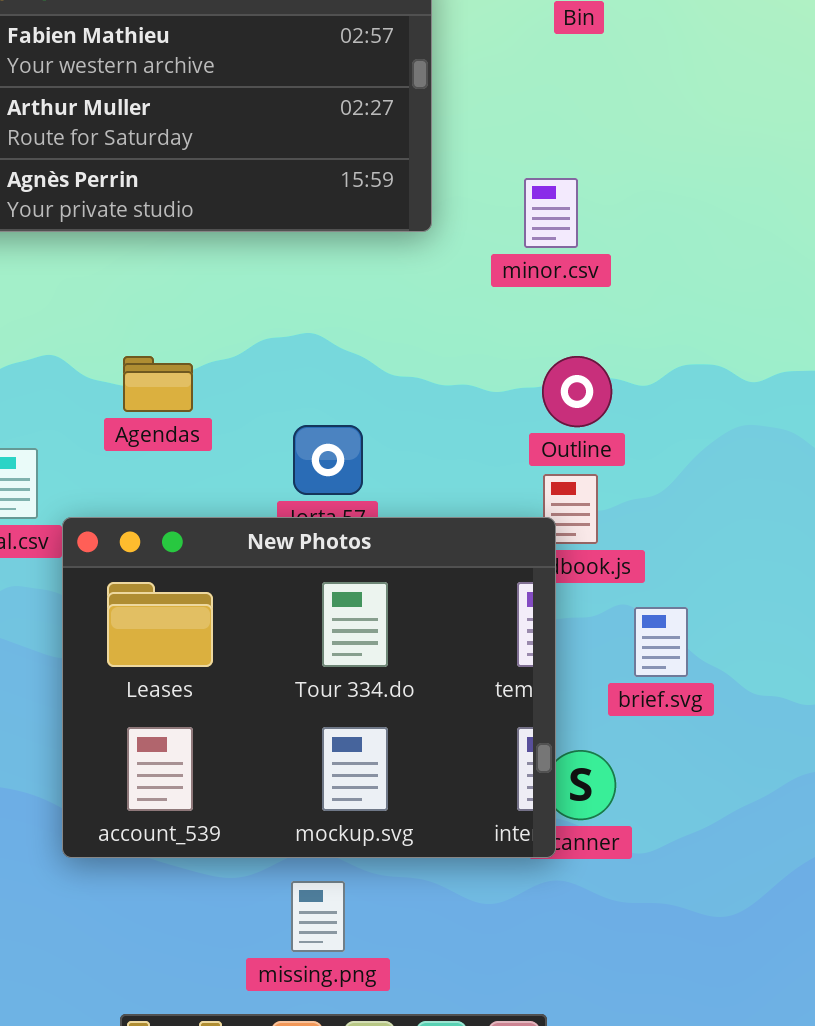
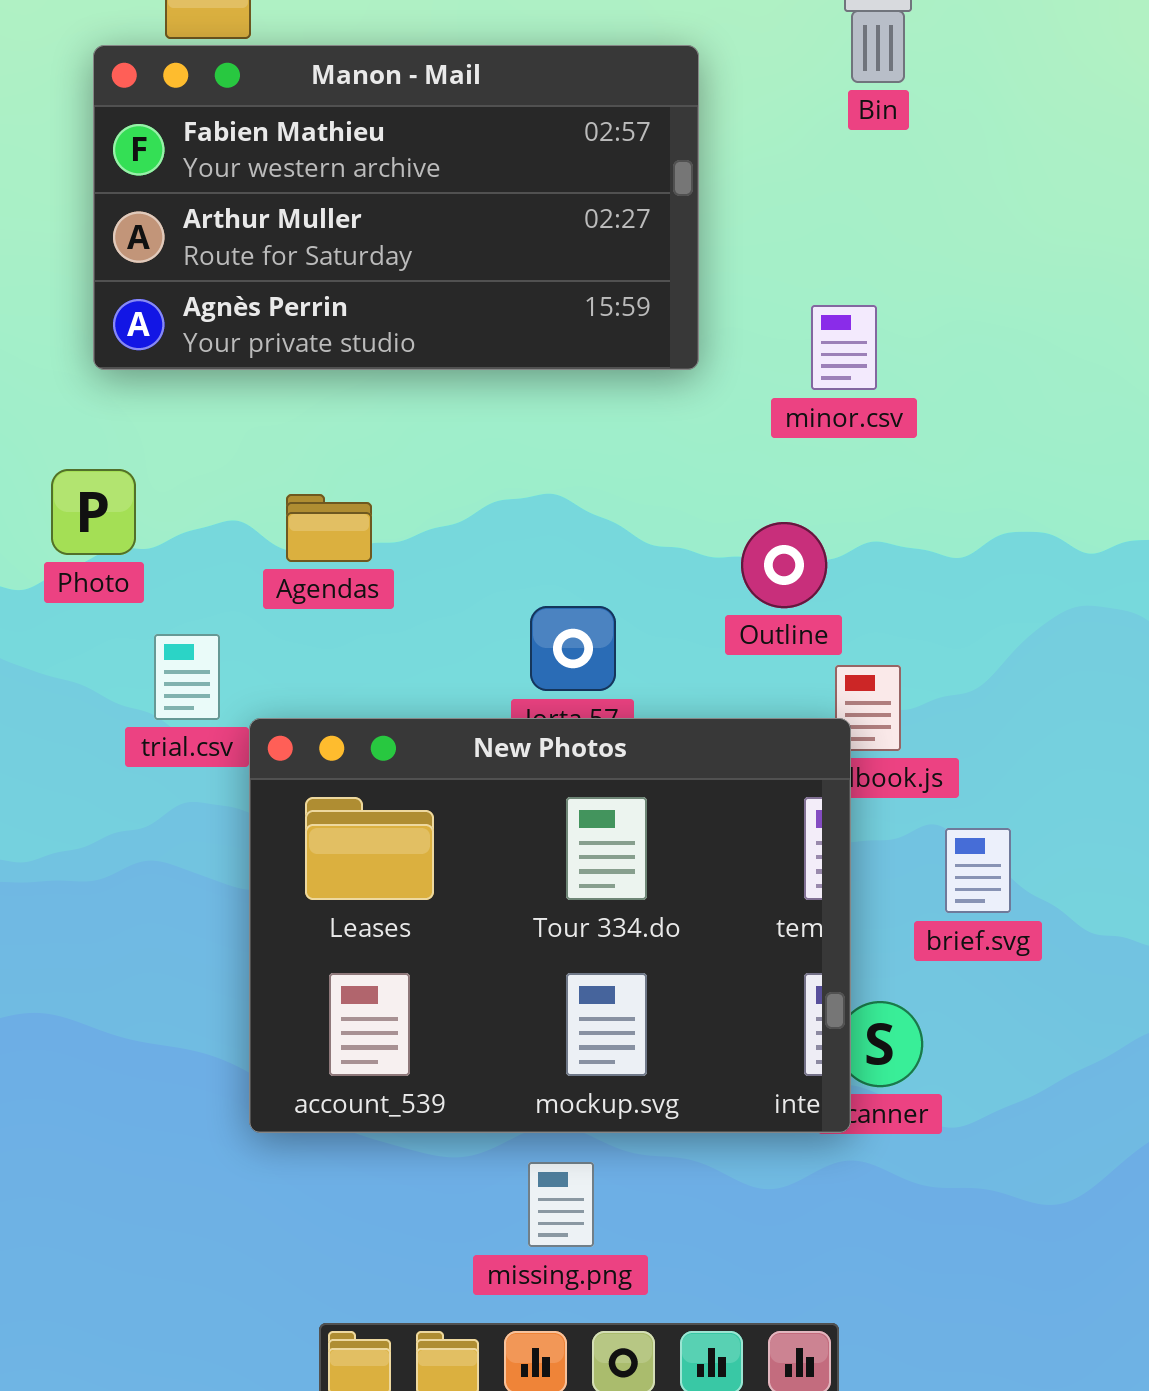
Agendas: [123,356,193,412] -> [286,494,372,562], moved
Outline: [542,356,612,427] -> [741,522,827,608], moved

